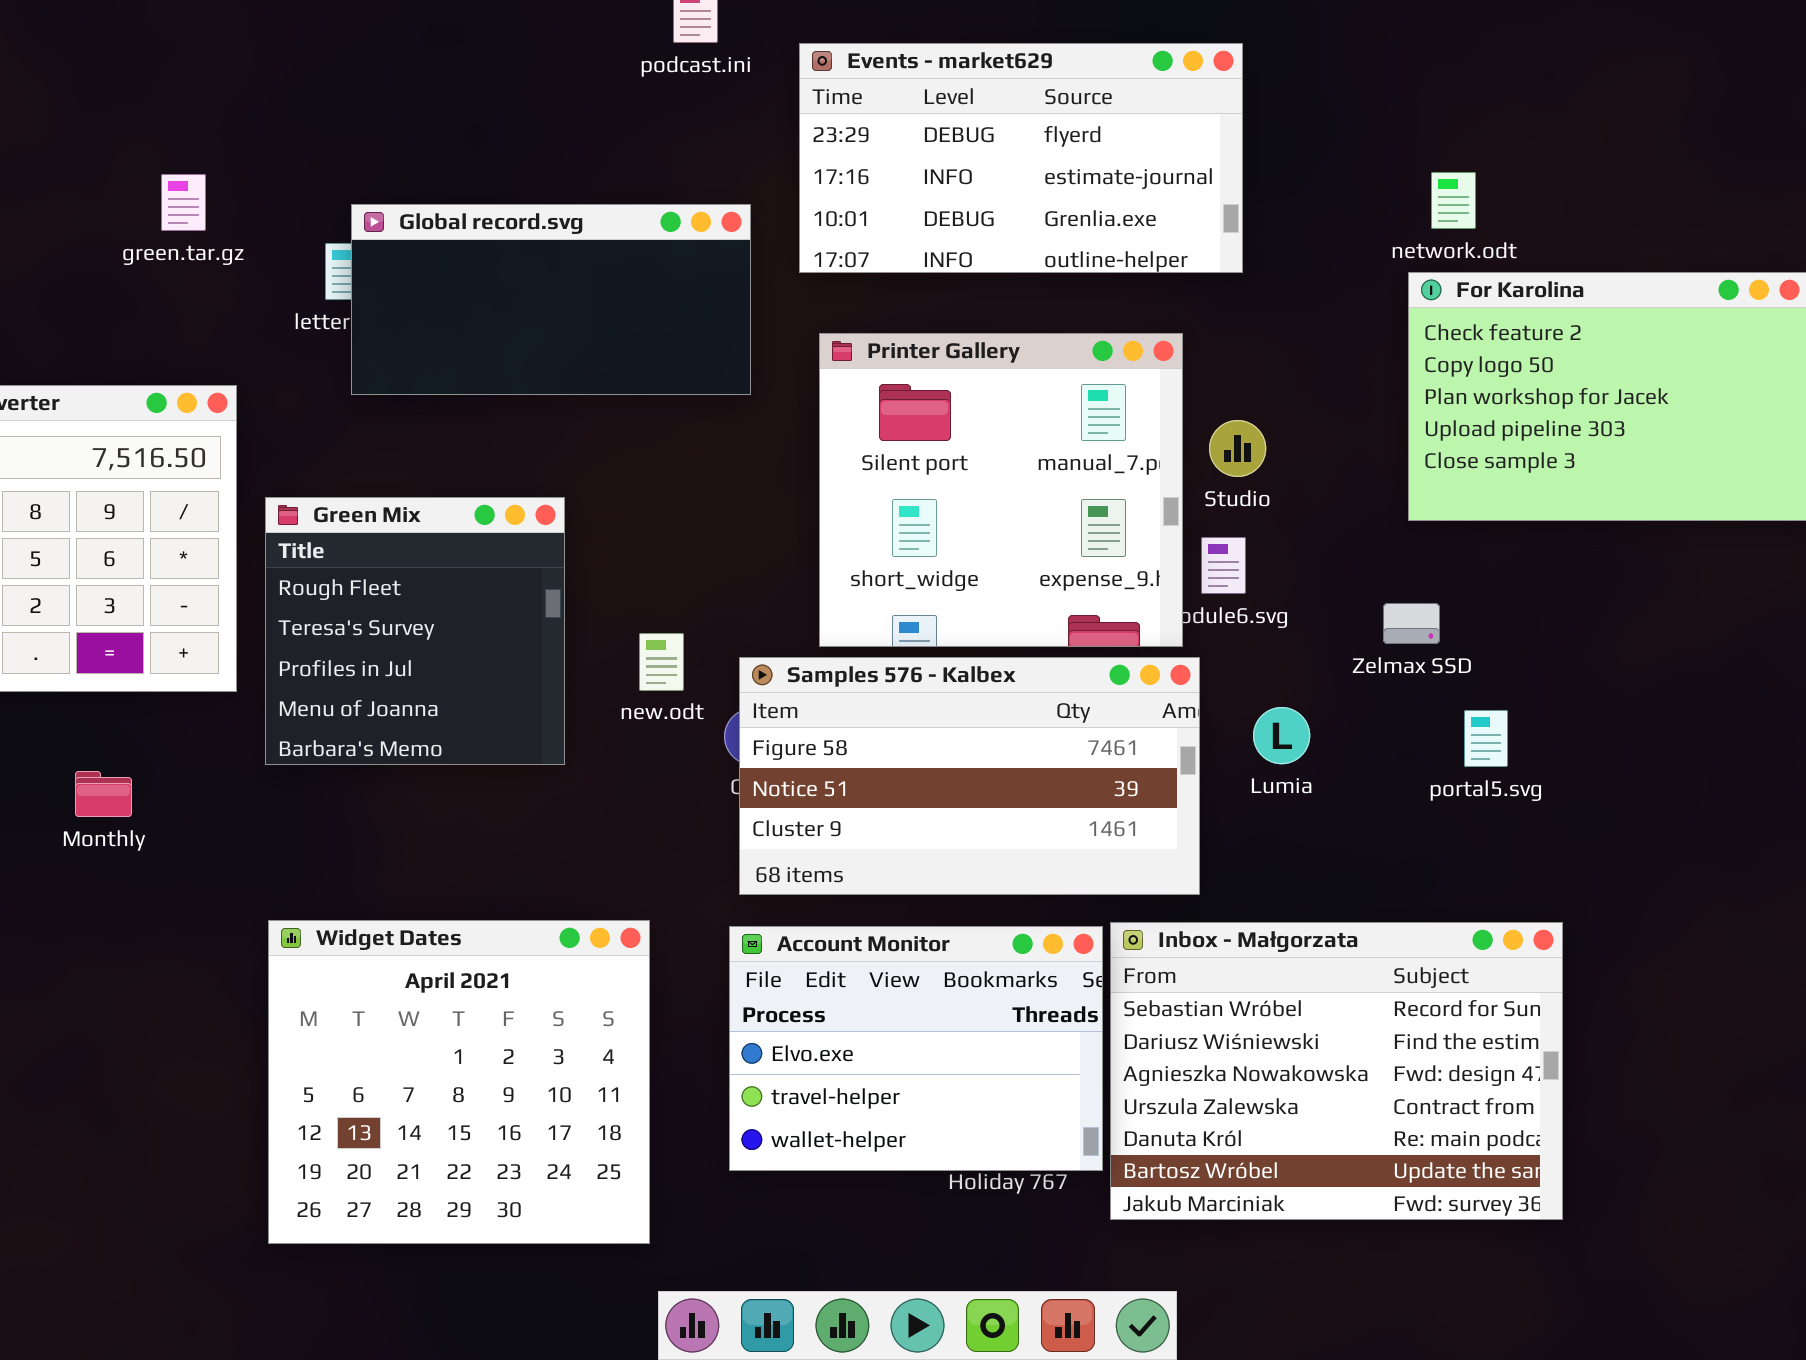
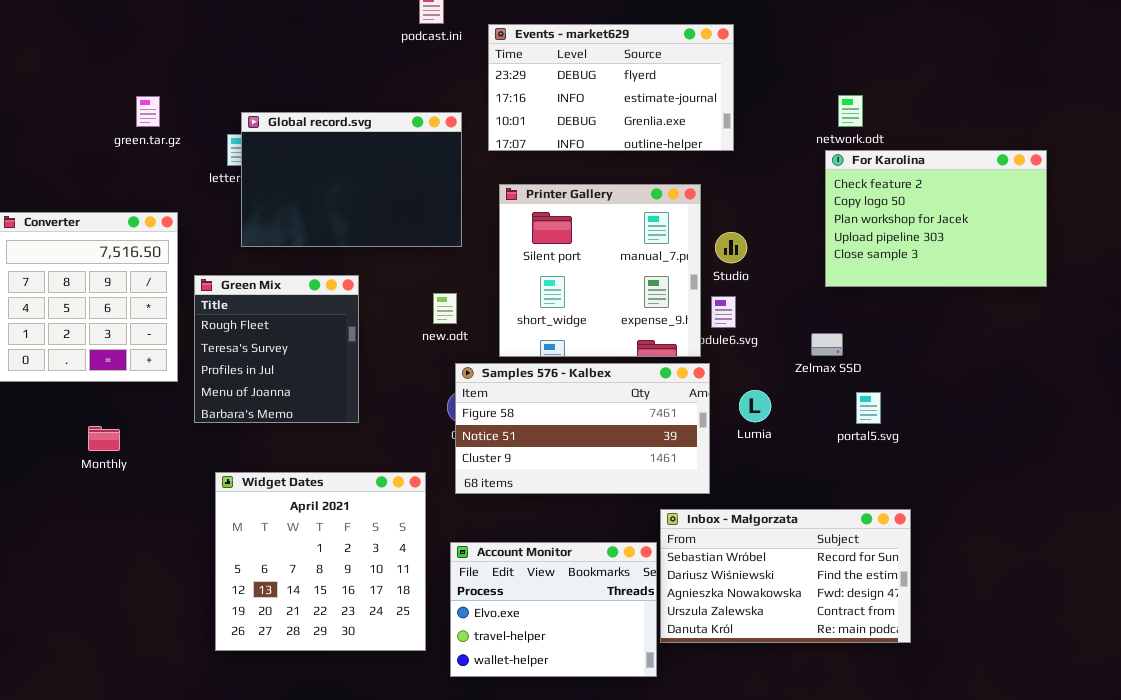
Global record.svg: [351,204,751,395] -> [241,112,462,247], resized
new.odt: [639,633,684,691] -> [433,293,457,324], moved
Widget Dates: [268,920,650,1244] -> [215,472,426,651], moved
Inbox - Małgorzata: [1110,922,1563,1220] -> [660,509,911,643], resized
Account Monitor: [729,926,1103,1171] -> [450,542,657,677], moved

